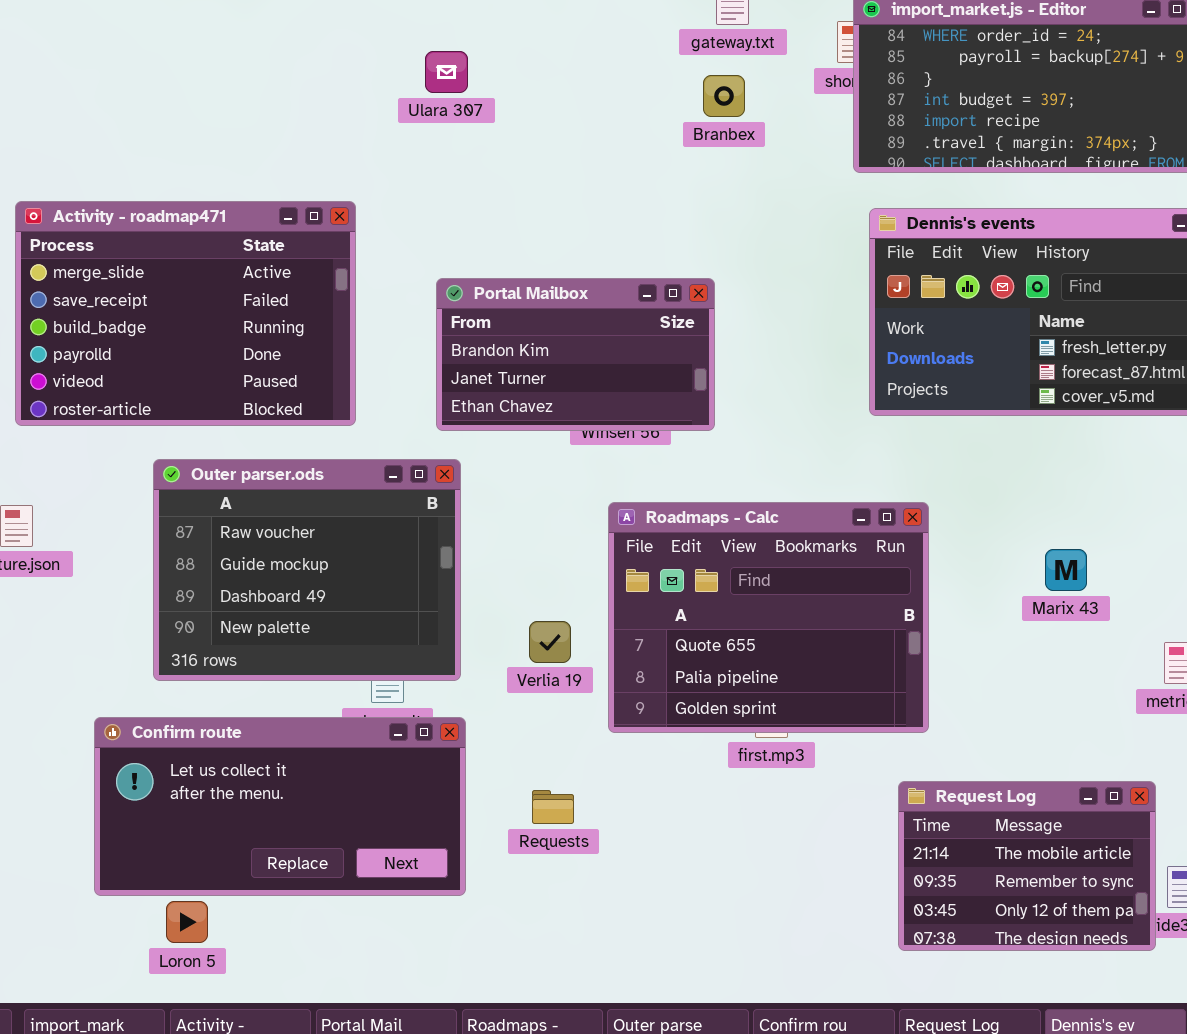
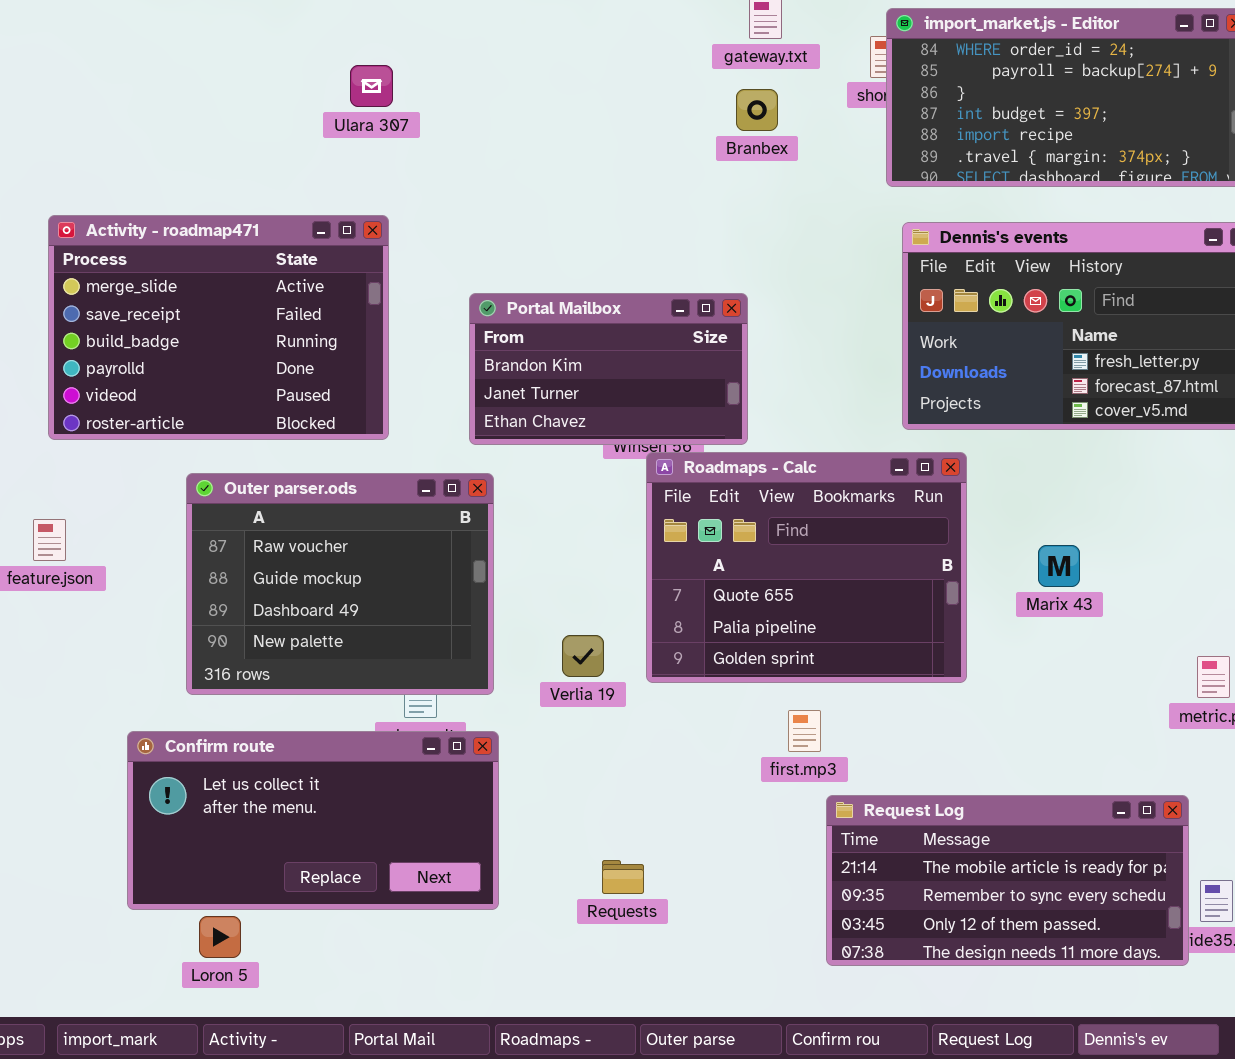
Ulara 307: [425,51,468,93] -> [350,65,393,107], moved
Roadmaps - Calc: [608,502,929,733] -> [646,452,967,683], moved
Marix 43: [1045,549,1087,591] -> [1038,545,1080,587], moved
Request Log: [898,781,1156,951] -> [826,795,1189,966], resized
Requests: [532,790,574,824] -> [602,860,644,894], moved

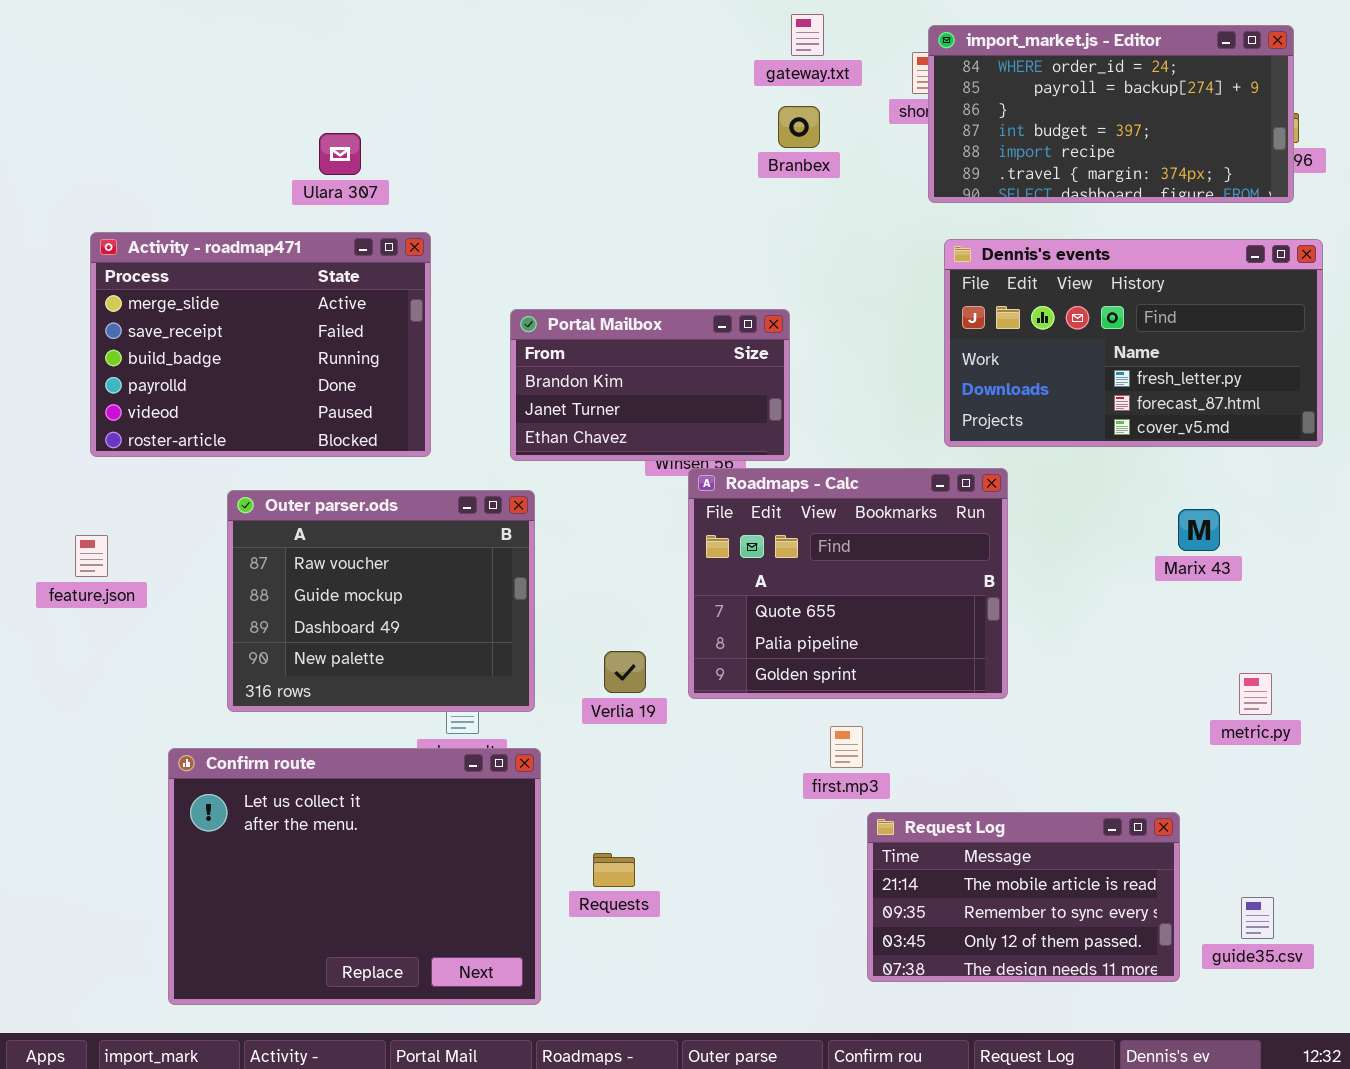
Ulara 307: [350,65,393,107] -> [319,133,361,175], moved
Marix 43: [1038,545,1080,587] -> [1178,509,1220,551], moved
Confirm route: [127,731,499,910] -> [168,748,541,1005], resized
Request Log: [826,795,1189,966] -> [867,812,1180,982], resized
Requests: [602,860,644,894] -> [593,853,635,887], moved

